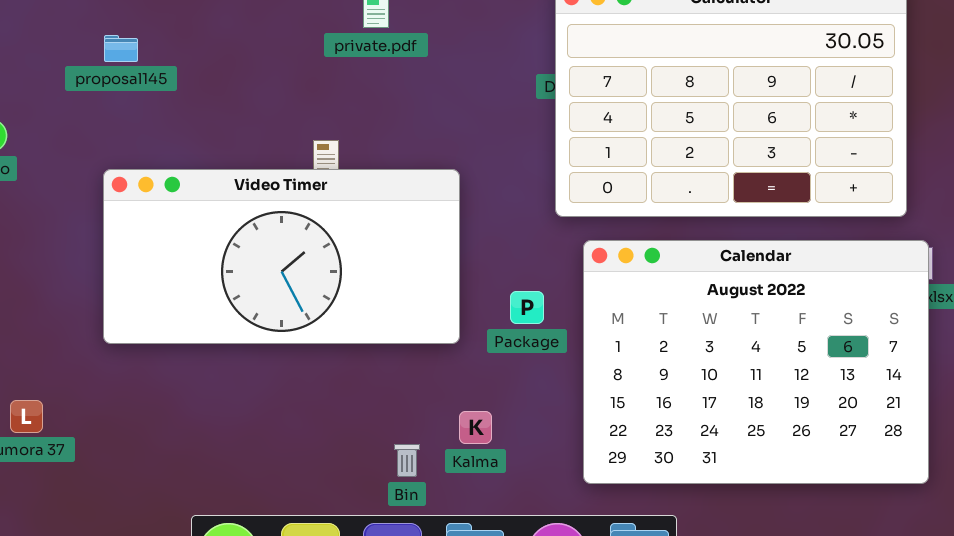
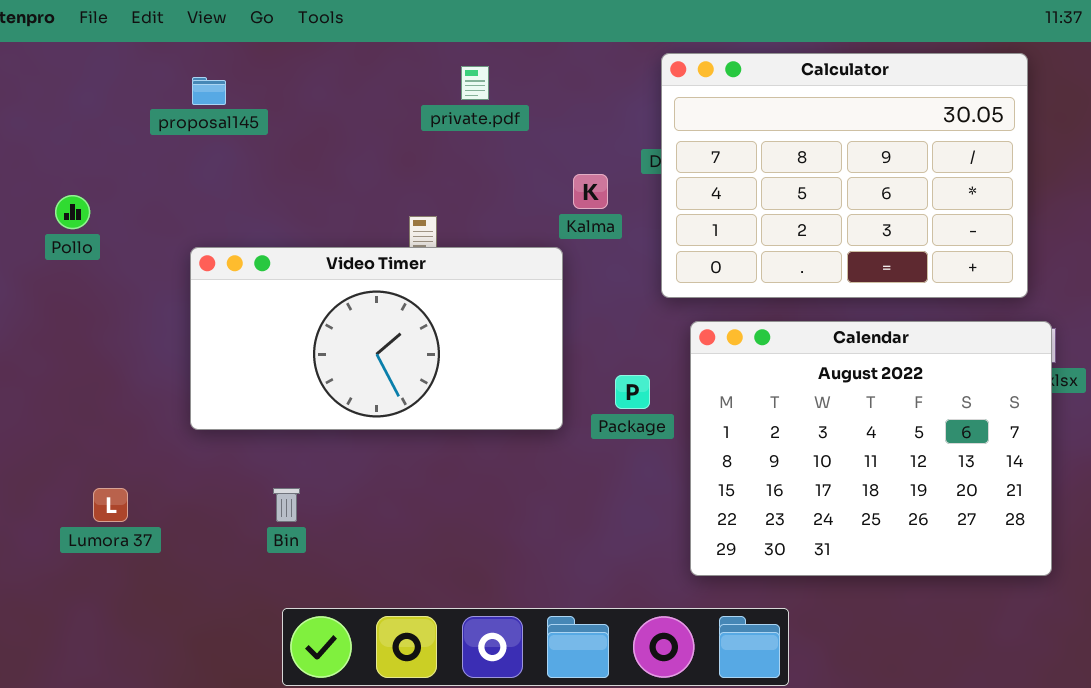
proposal145: [104,35,138,62] -> [192,77,226,105], moved
Kalma: [459,411,492,444] -> [573,174,608,209], moved
Bin: [394,444,420,477] -> [273,488,300,522], moved

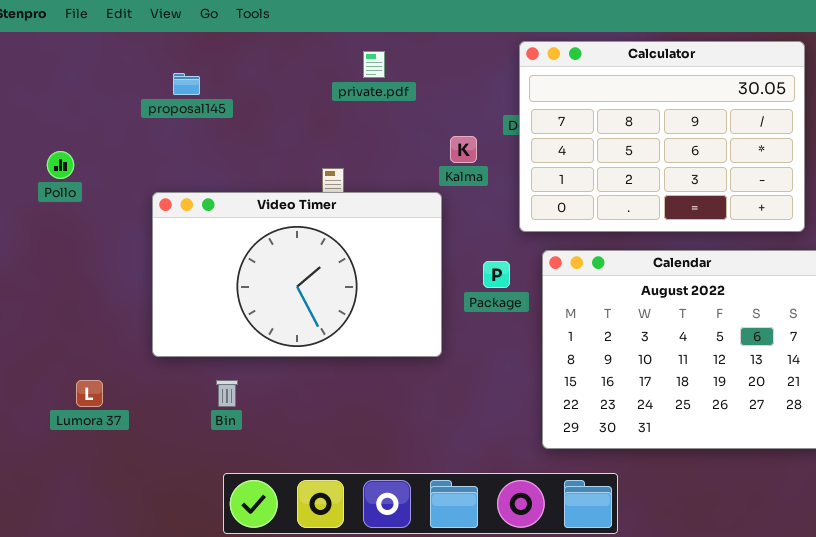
proposal145: [192,77,226,105] -> [173,73,200,95], moved
Video Timer: [190,247,563,430] -> [152,192,442,357], resized
Package: [615,375,650,409] -> [483,261,510,288], moved

